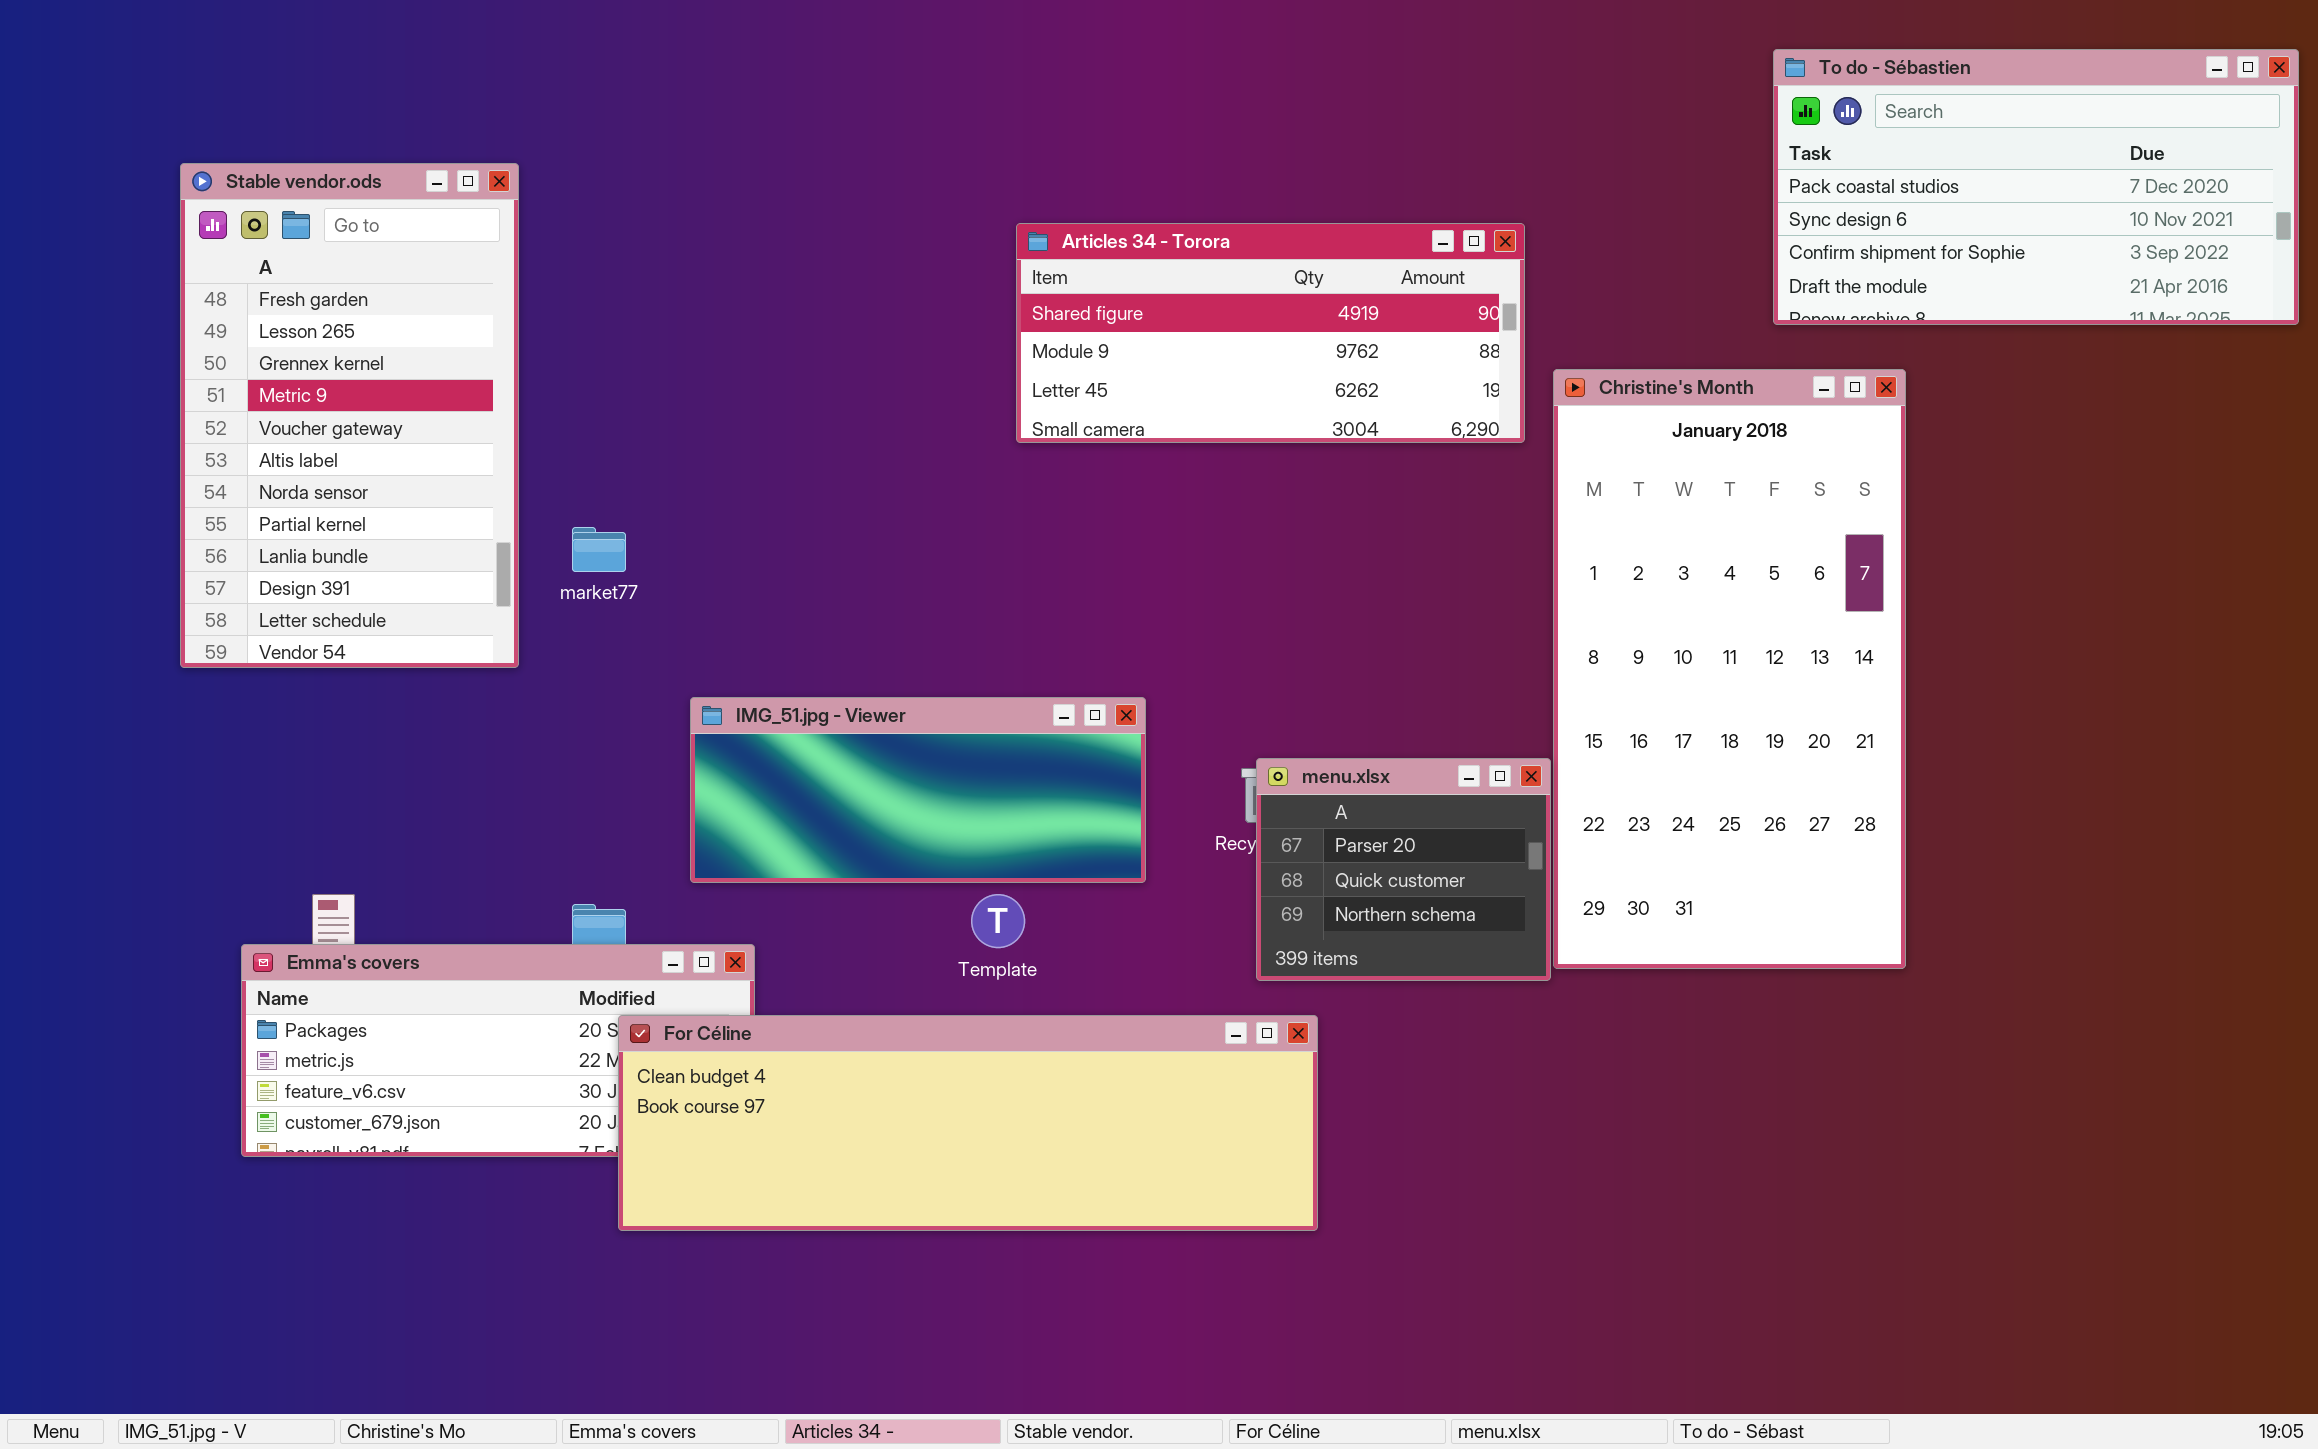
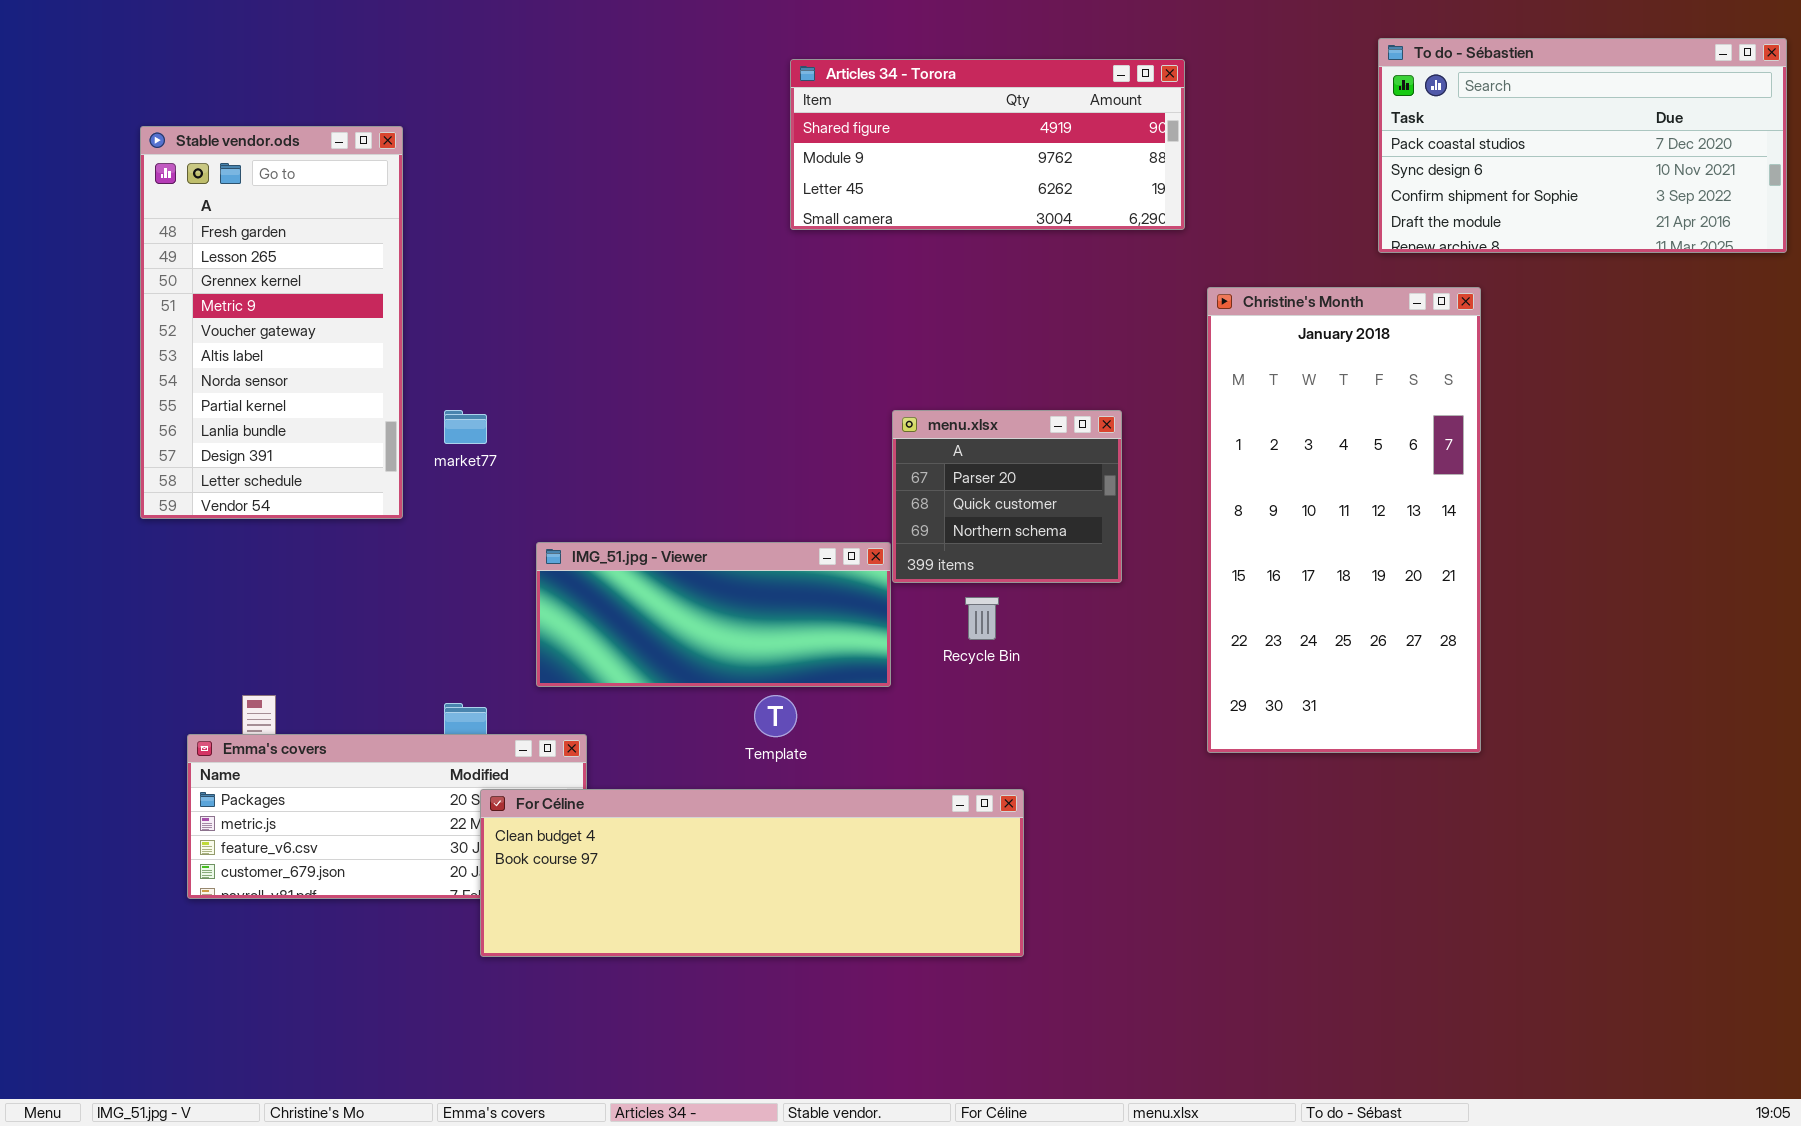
Articles 34 - Torora: [1016,223,1525,443] -> [790,59,1185,230], moved
menu.xlsx: [1256,758,1551,981] -> [892,410,1122,583], moved

